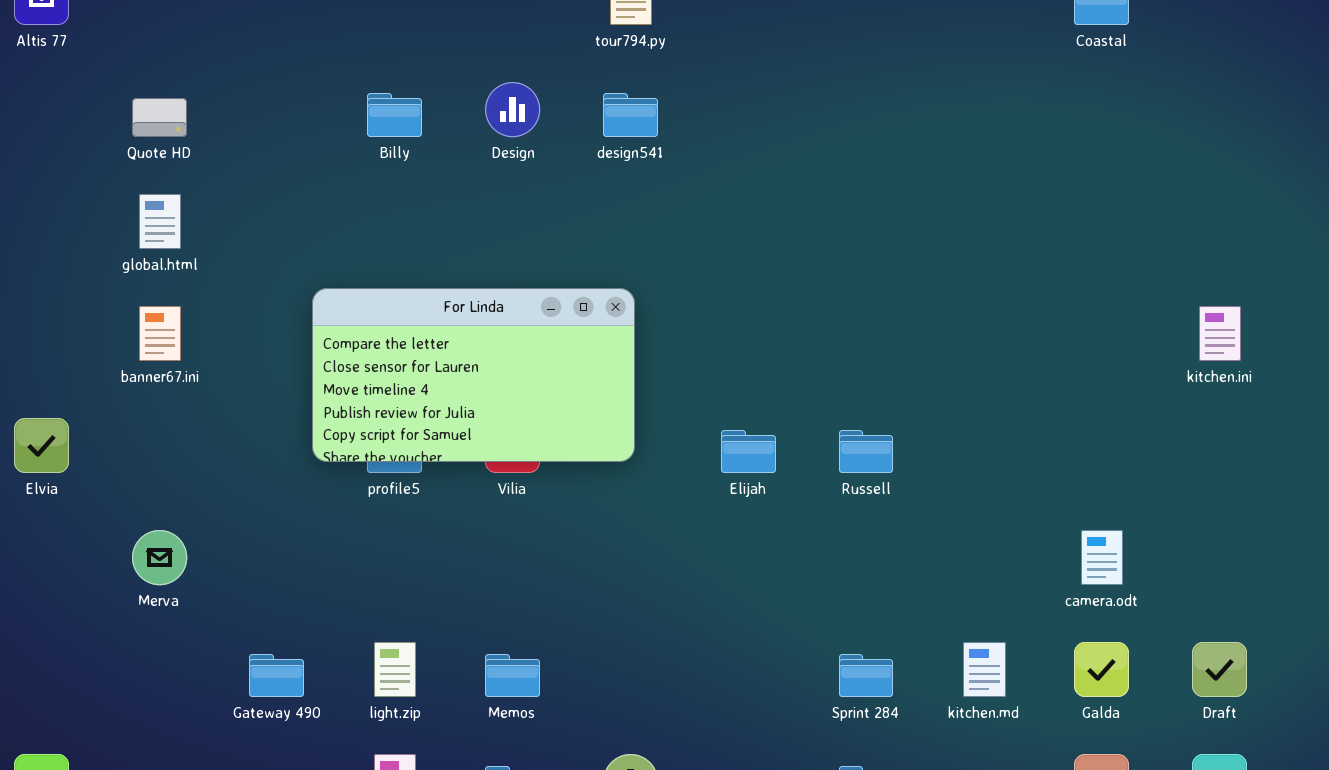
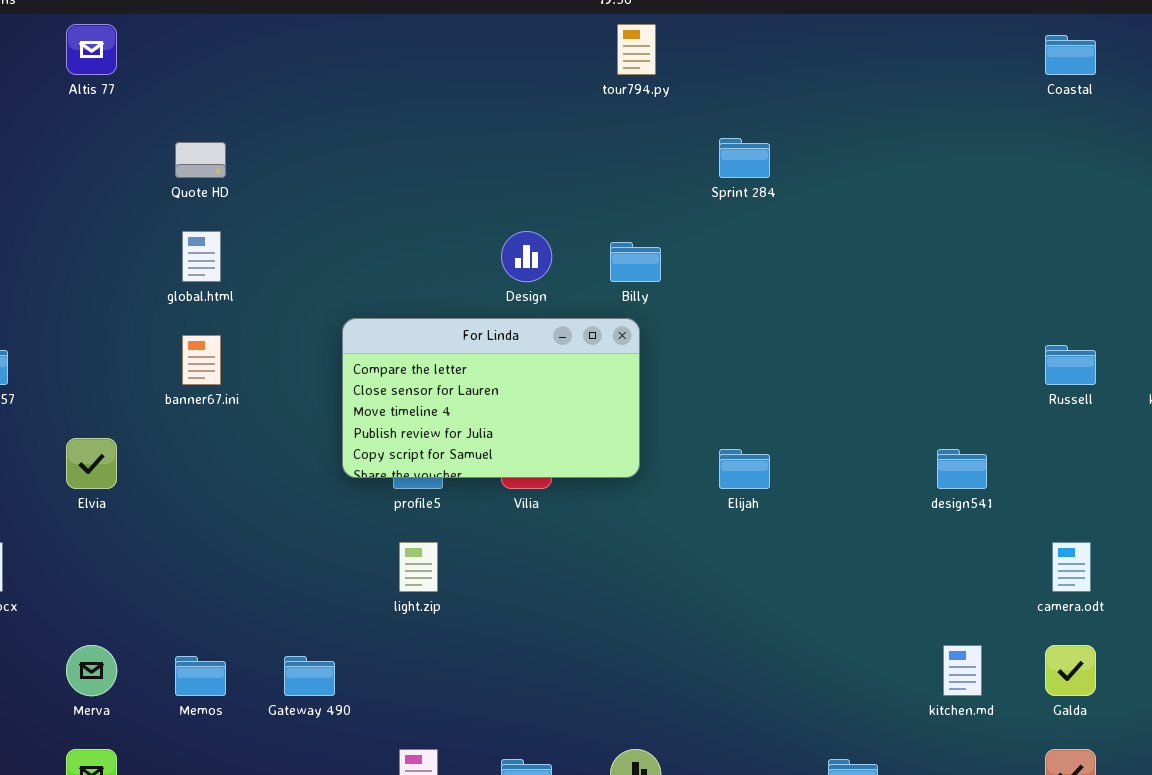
Design: [485,82,540,137] -> [501,231,552,282], moved
Billy: [367,93,422,137] -> [610,242,661,282], moved
design541: [603,93,658,137] -> [937,449,987,489], moved
Russell: [839,430,893,473] -> [1045,345,1096,385], moved
Merva: [132,530,187,585] -> [66,645,117,696], moved
light.zip: [374,642,416,697] -> [399,542,438,592], moved
Memos: [485,654,540,697] -> [175,656,226,696], moved
Sprint 284: [839,654,893,697] -> [719,138,770,178], moved

